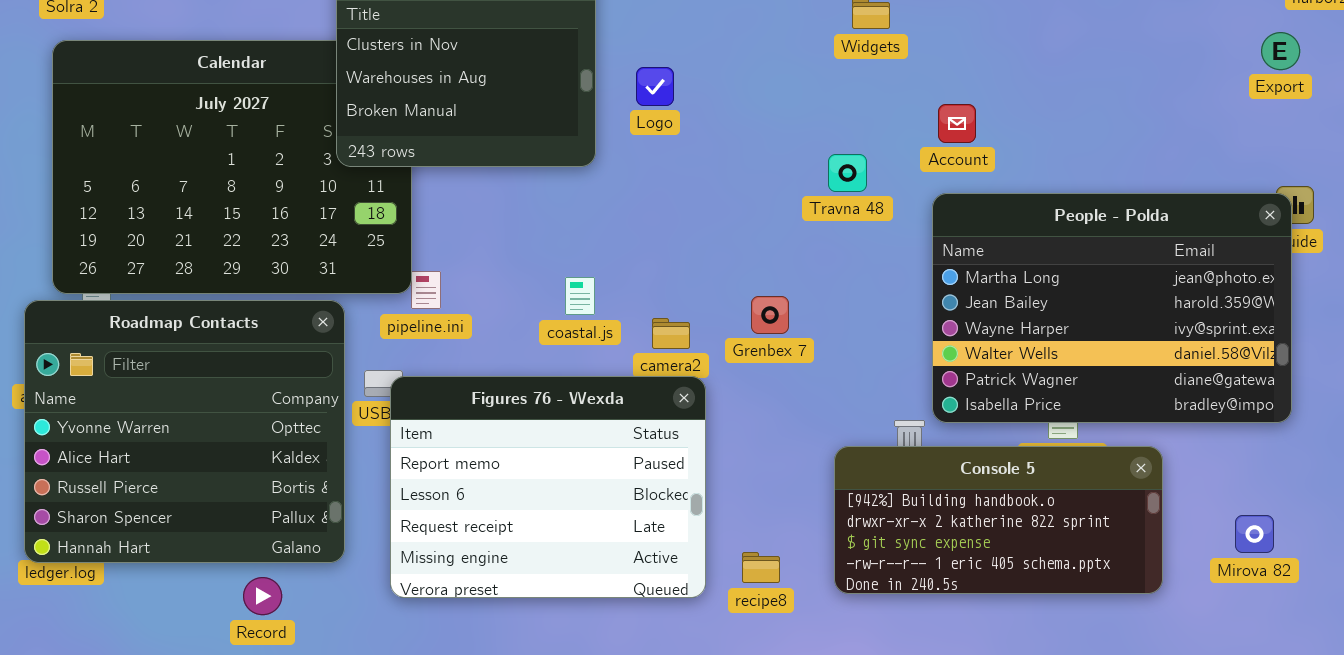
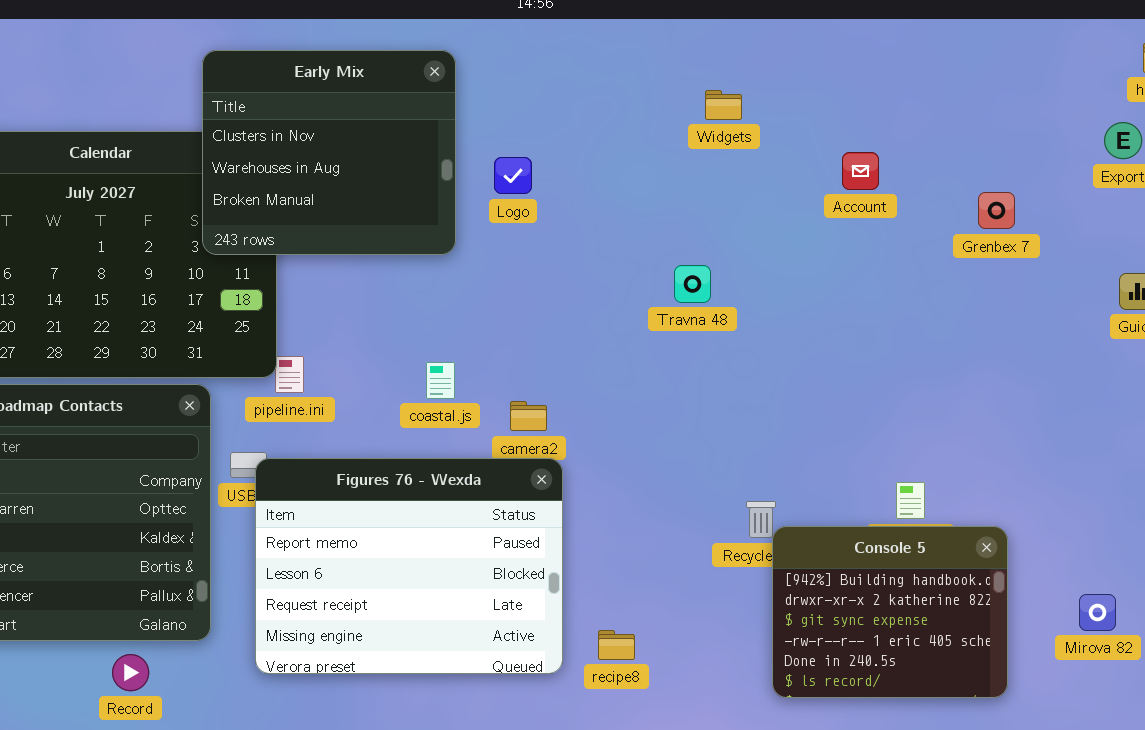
Account: [938,104,976,143] -> [842,152,879,190], moved
Travna 48: [828,154,867,192] -> [674,265,711,303], moved
People - Polda: [932,193,1292,423] -> none, closed
Grenbex 7: [751,296,789,334] -> [978,192,1015,229], moved
Console 5: [834,446,1163,594] -> [772,526,1008,698], resized

